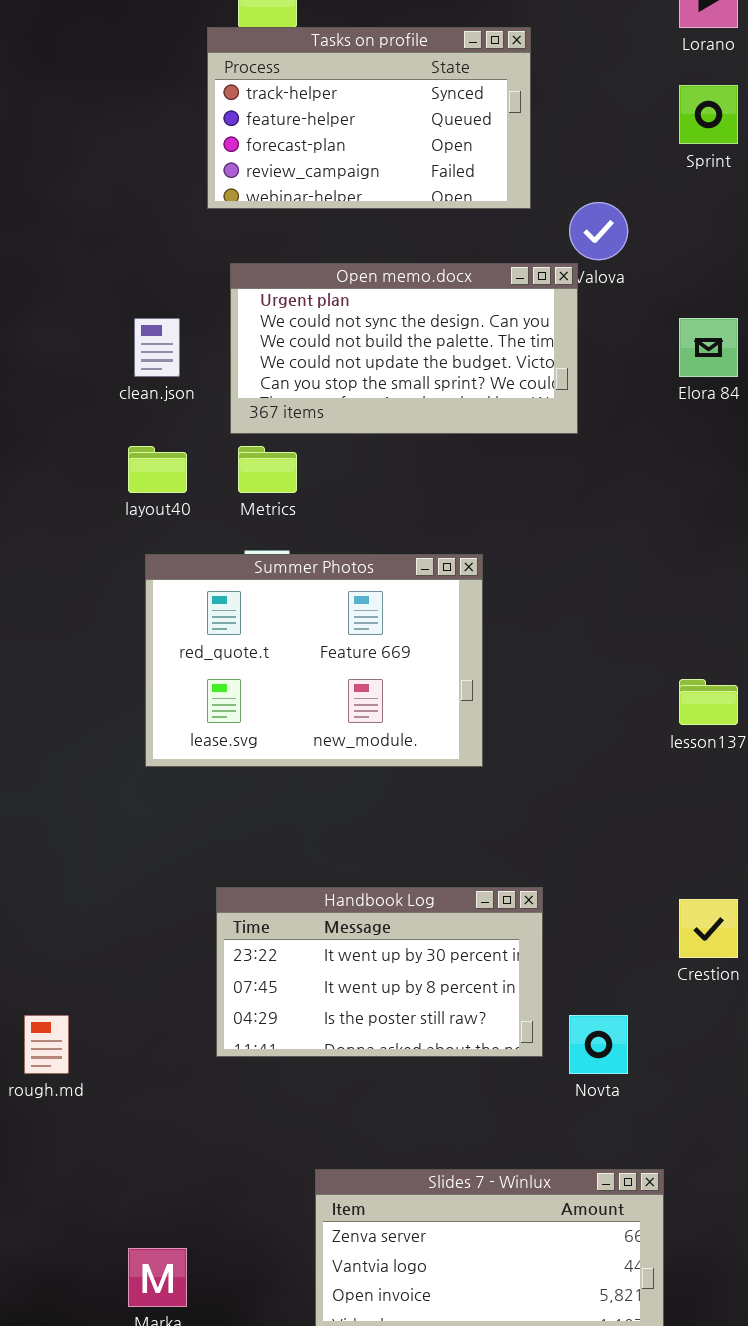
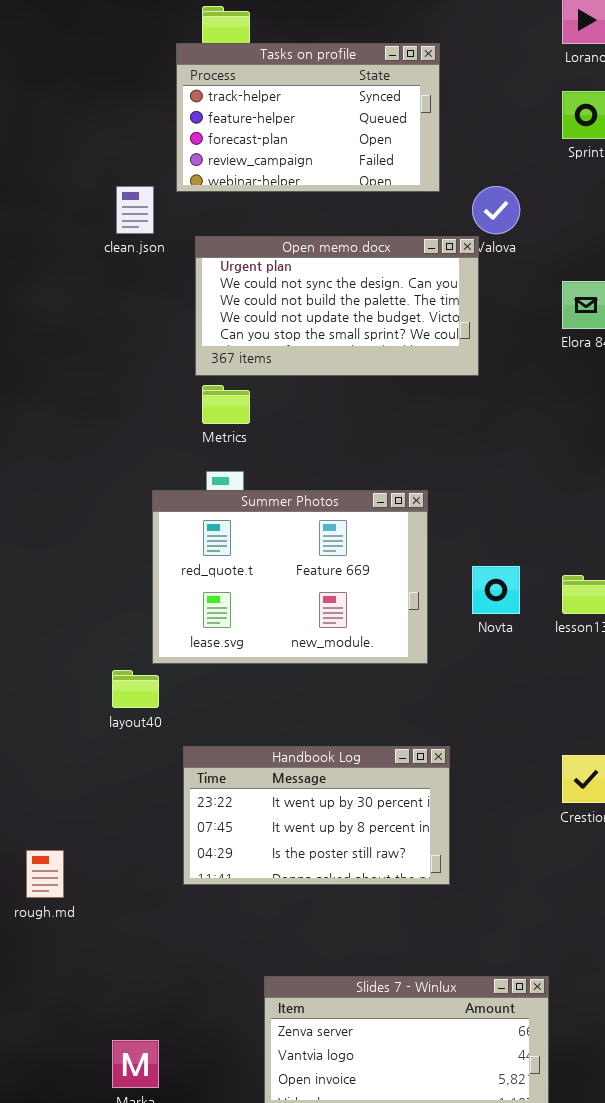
clean.json: [134,318,180,377] -> [116,186,154,234], moved
layout40: [128,446,187,493] -> [112,670,159,708], moved
Summer Photos: [145,554,483,767] -> [152,490,428,664], moved
Novta: [569,1015,628,1074] -> [472,566,520,614], moved

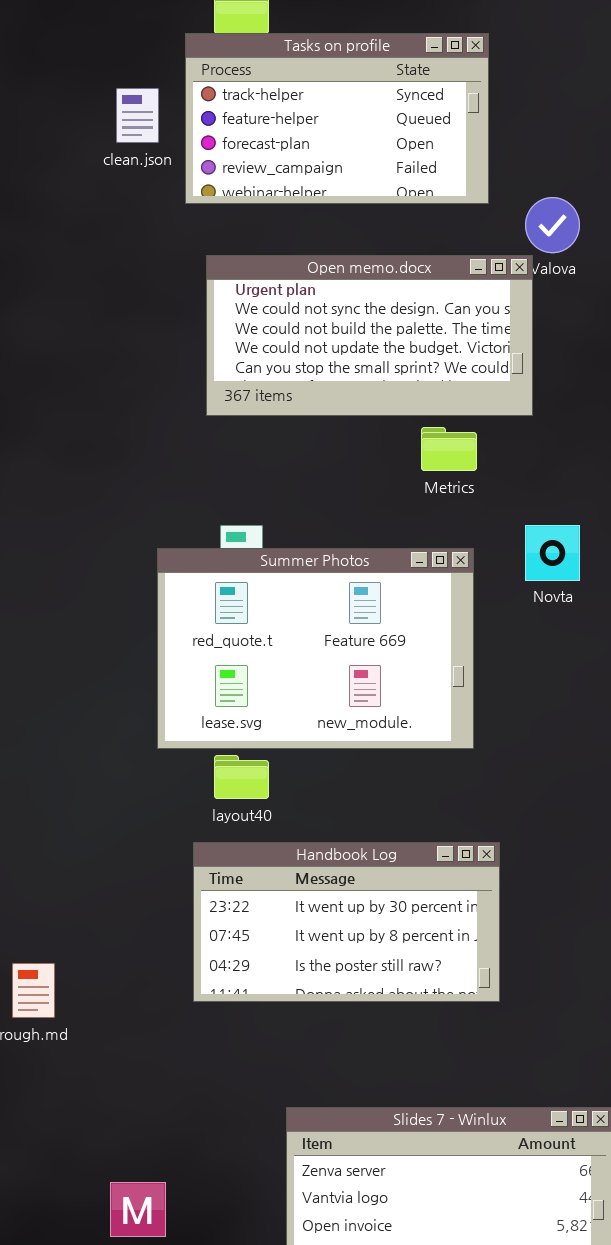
clean.json: [116,186,154,234] -> [116,88,159,143], moved
Metrics: [202,385,250,424] -> [421,427,477,471], moved
Novta: [472,566,520,614] -> [525,525,580,581], moved
layout40: [112,670,159,708] -> [214,755,269,799], moved

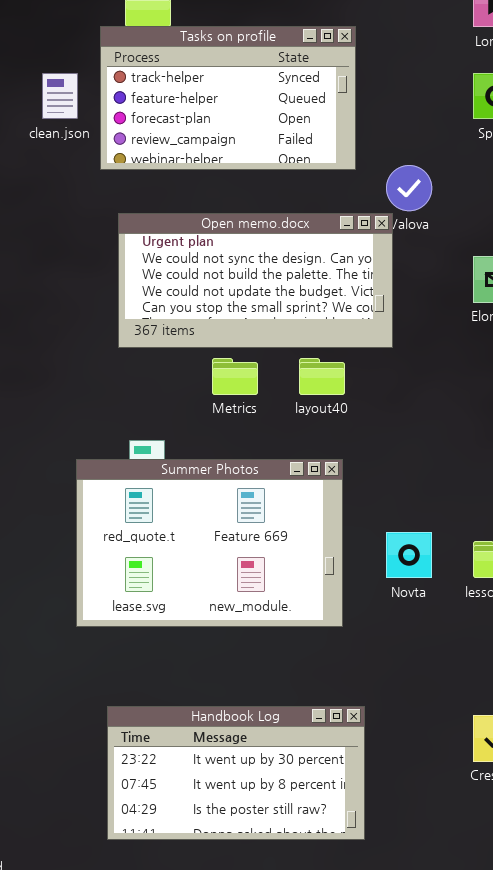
Metrics: [421,427,477,471] -> [212,358,258,395], moved
Novta: [525,525,580,581] -> [386,532,432,578], moved
layout40: [214,755,269,799] -> [299,358,345,395], moved

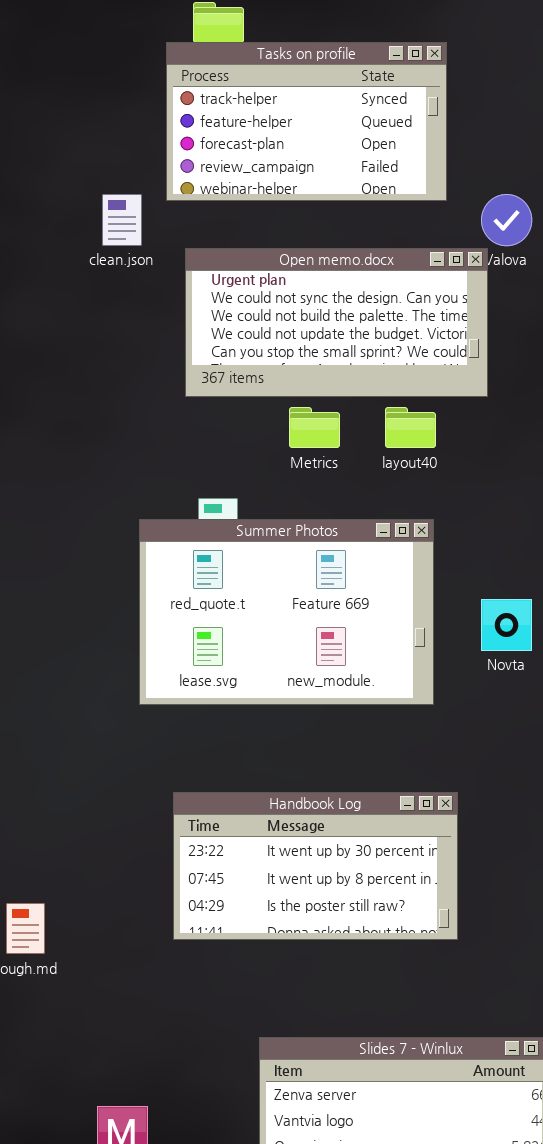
clean.json: [42,73,78,119] -> [102,194,142,246], moved

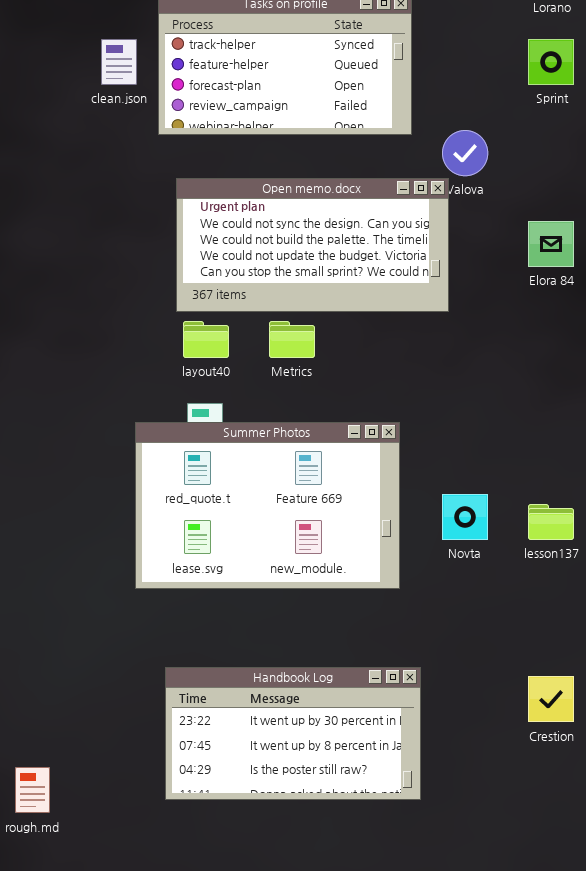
clean.json: [102,194,142,246] -> [101,39,137,85], moved
layout40: [385,407,436,448] -> [183,321,229,358], moved

